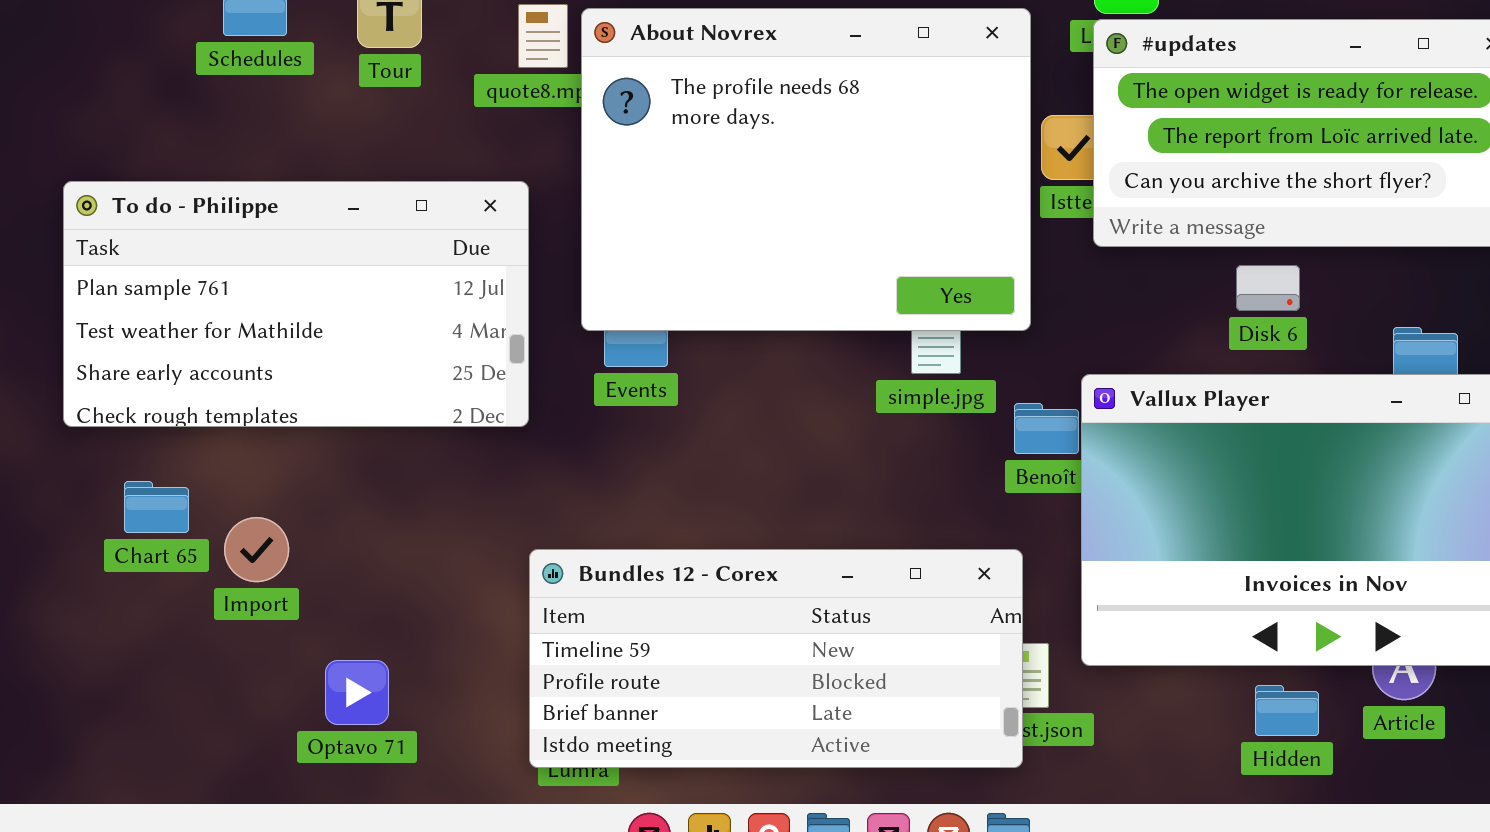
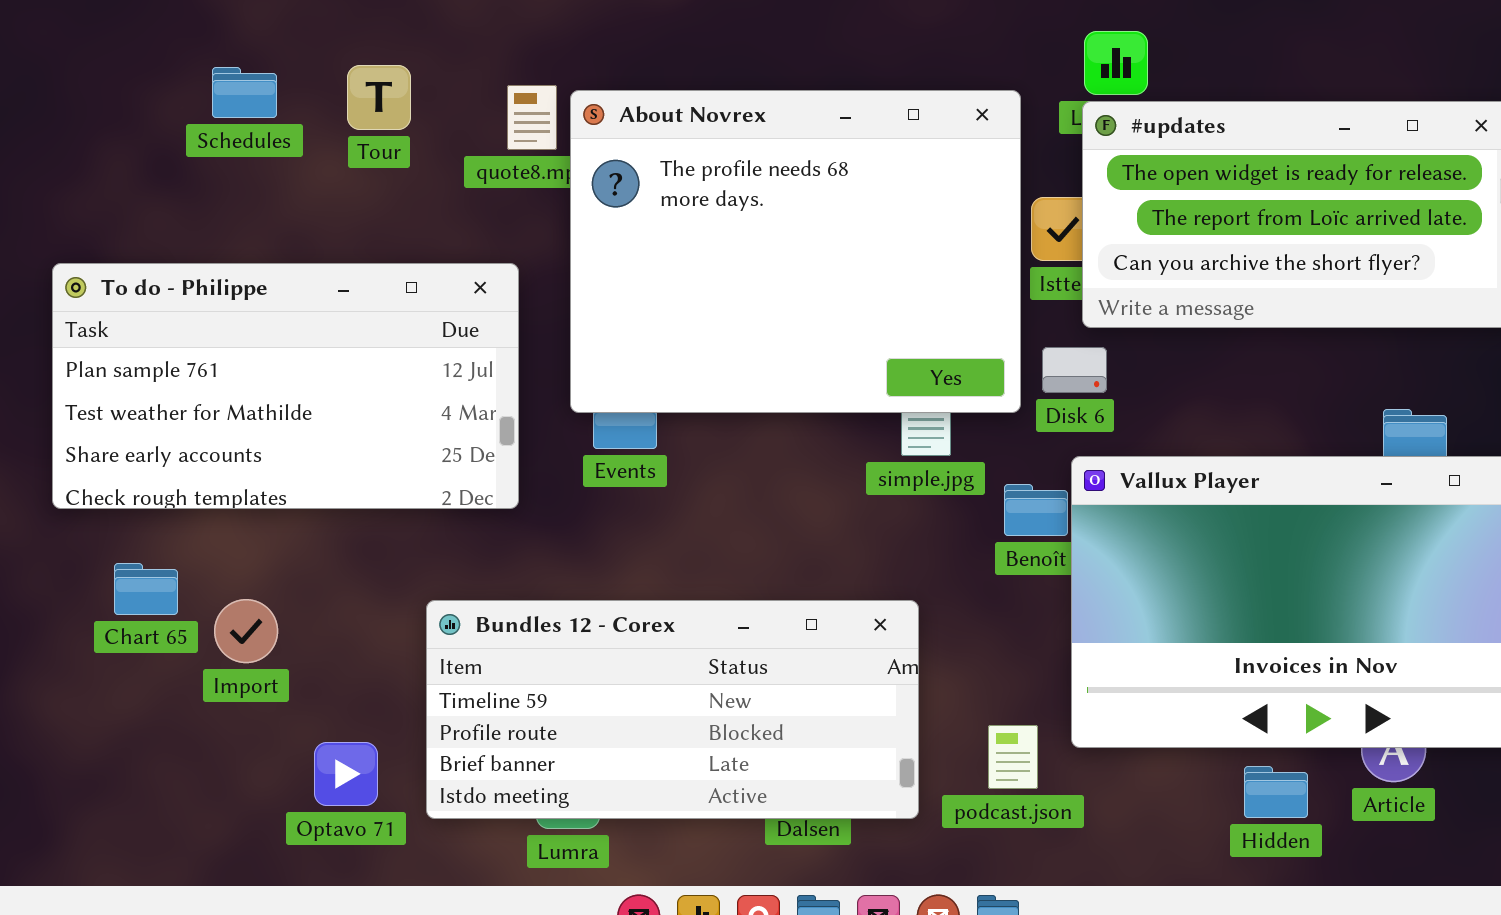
Disk 6: [1236,265,1300,311] -> [1042,347,1107,393], moved
Bundles 12 - Corex: [529,549,1023,768] -> [426,600,919,819], moved

